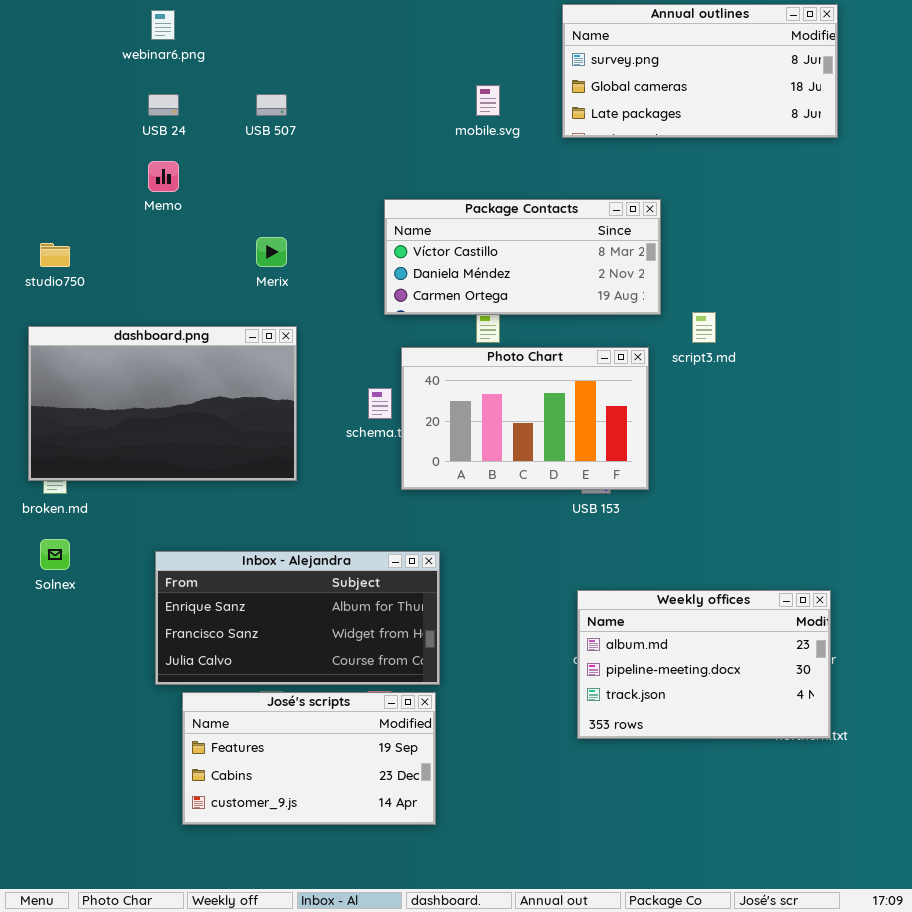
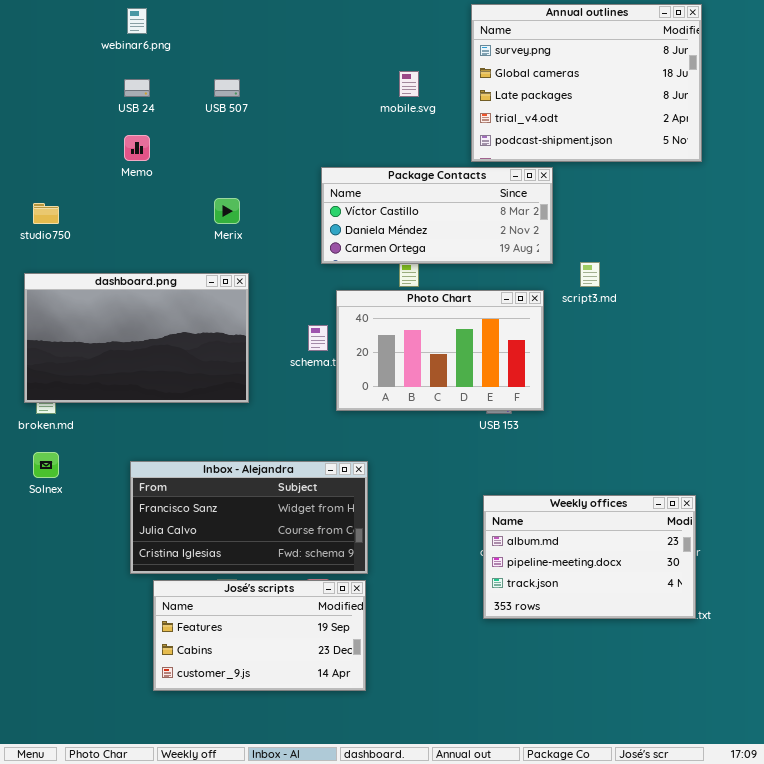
Annual outlines: [562,4,838,138] -> [471,4,702,162], resized
Inbox - Alejandra: [155,551,440,685] -> [130,461,368,574], scrolled down 1 row

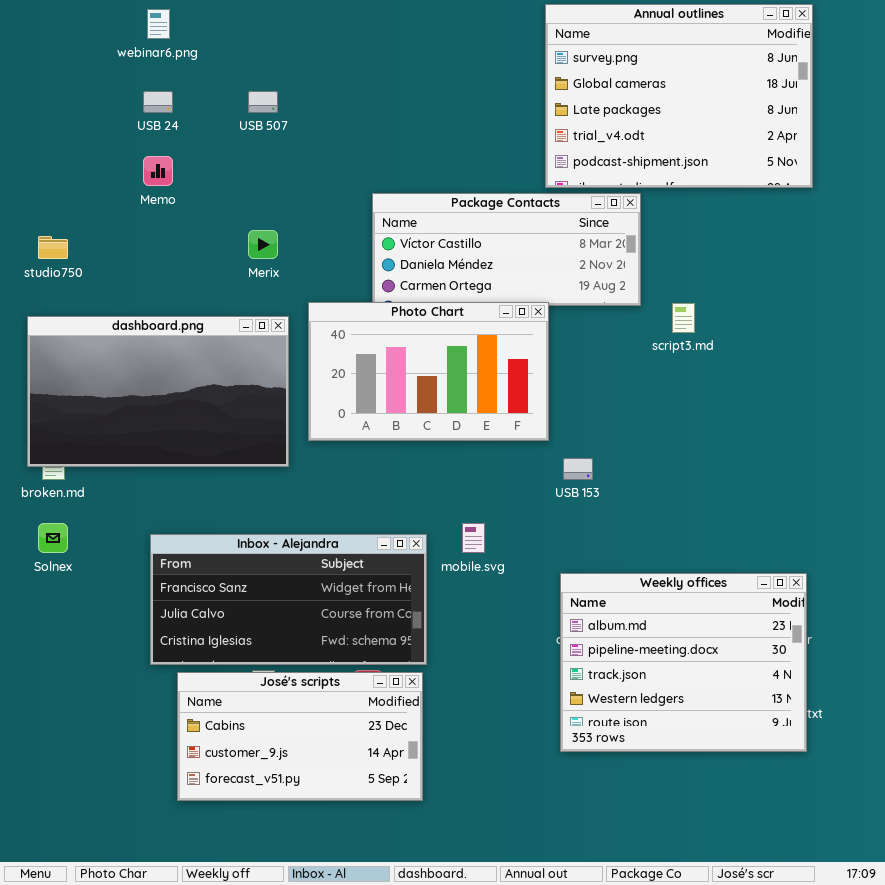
mobile.svg: [399,71,419,97] -> [462,523,485,553], moved
Photo Chart: [336,290,544,411] -> [308,302,549,441], moved
Weekly offices: [483,495,696,619] -> [560,573,807,752], resized
José's scripts: [153,580,366,691] -> [177,672,423,801], scrolled down 1 row

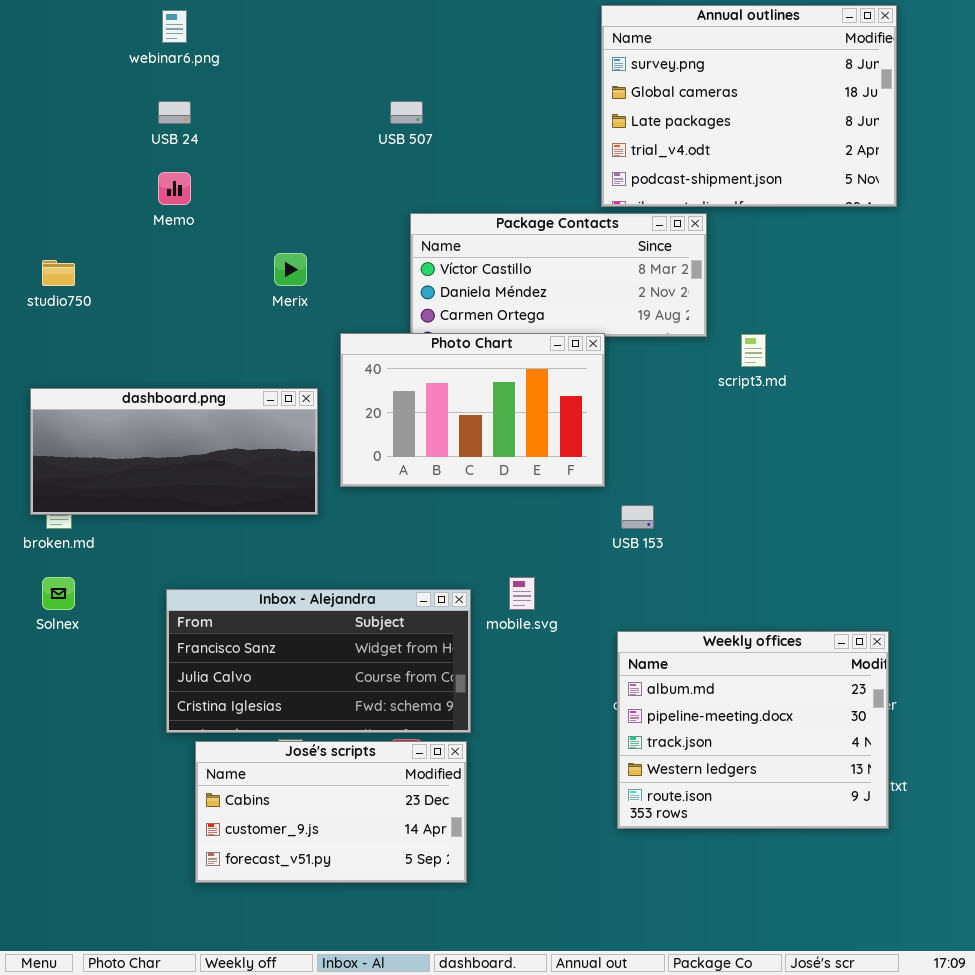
USB 507: [248,91,278,113] -> [390,101,423,124], moved
dashboard.png: [27,316,289,467] -> [30,388,318,515], resized

